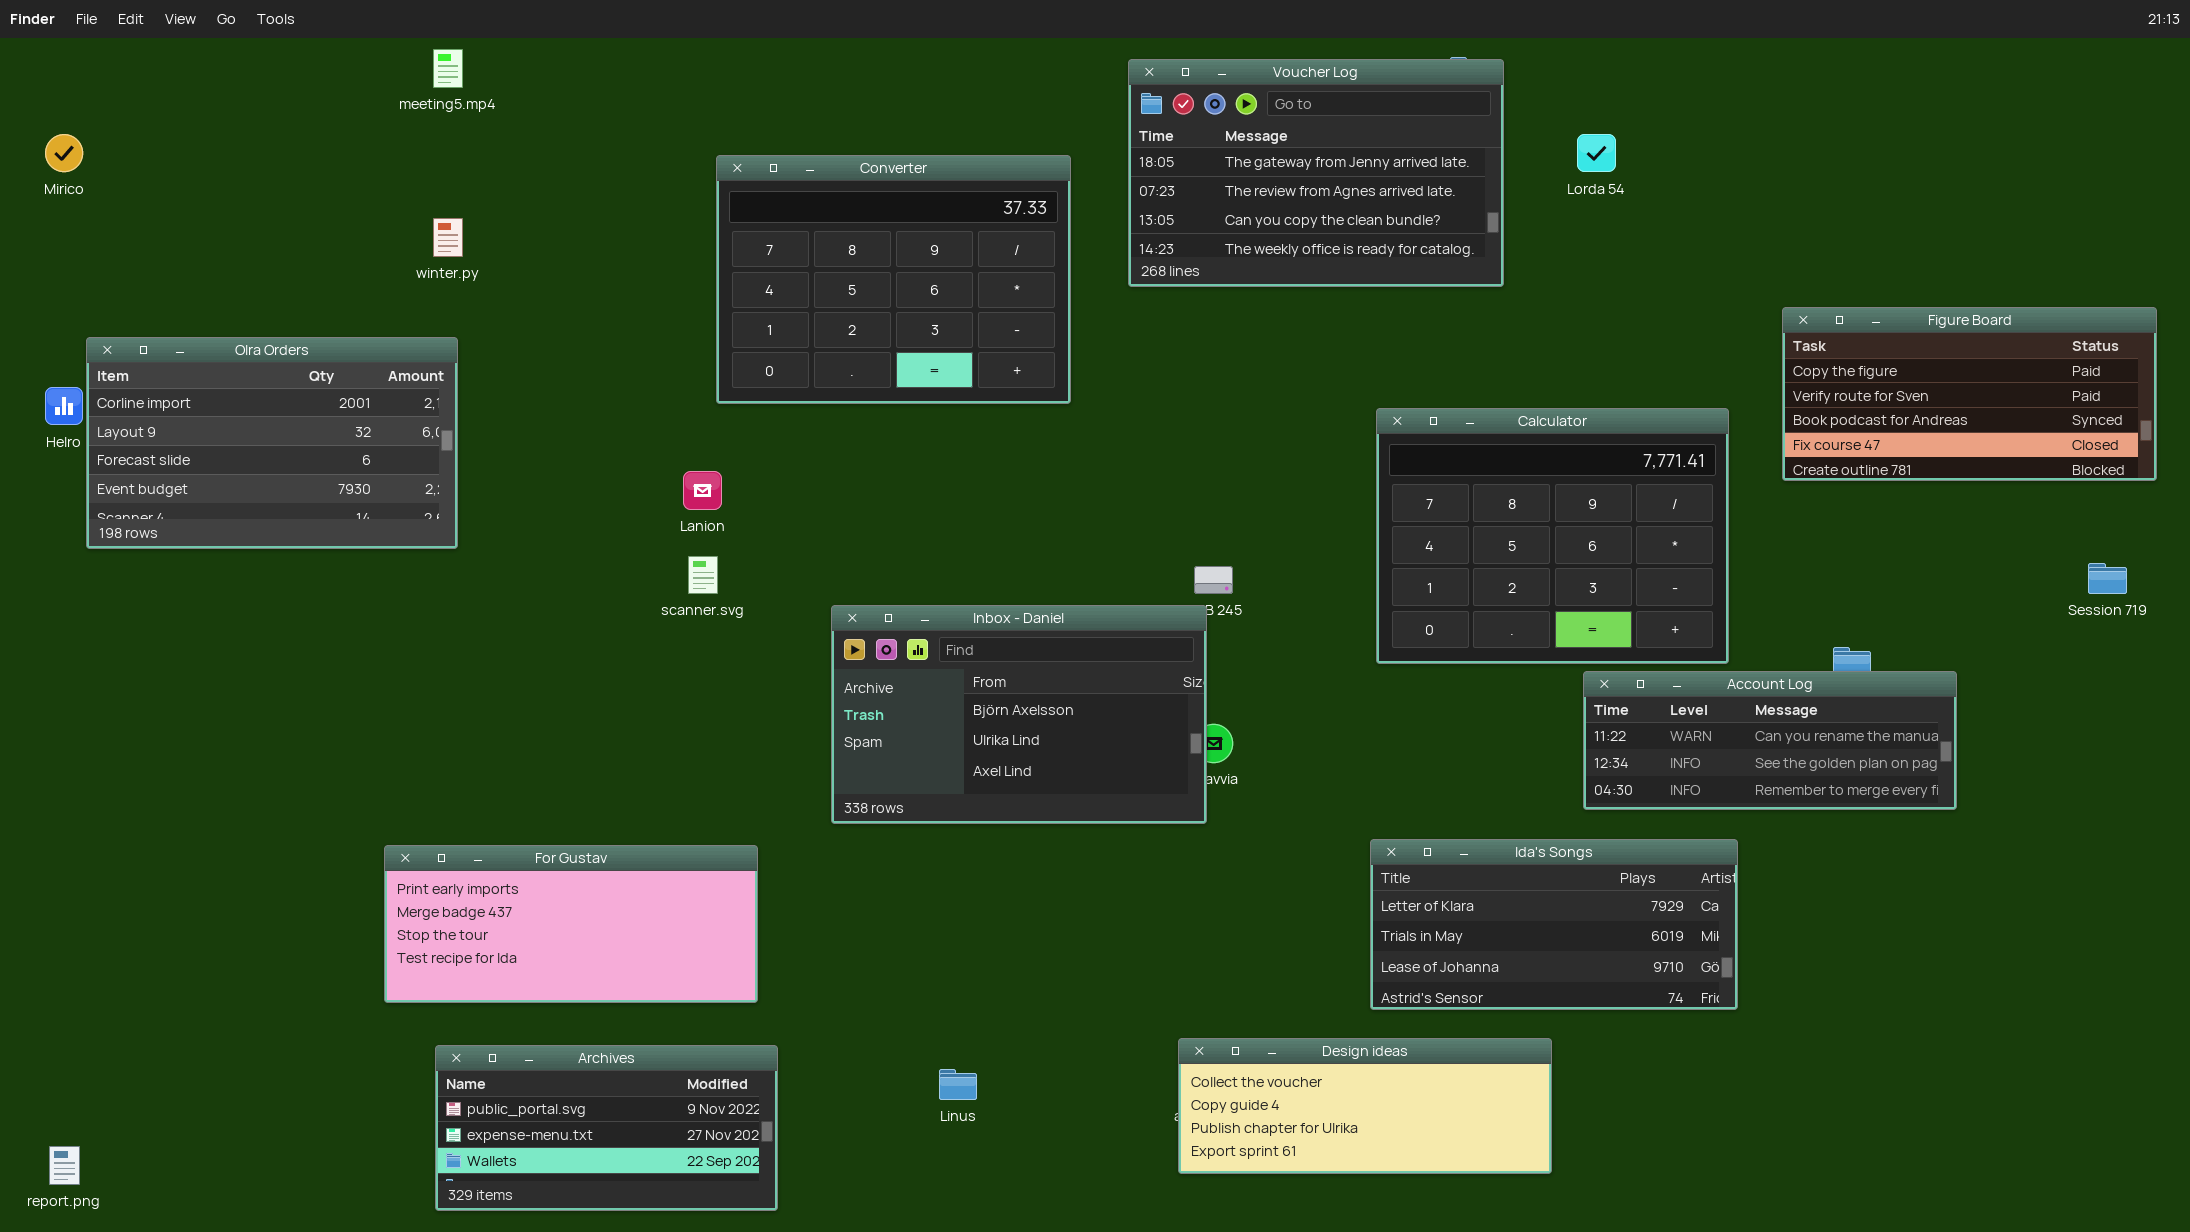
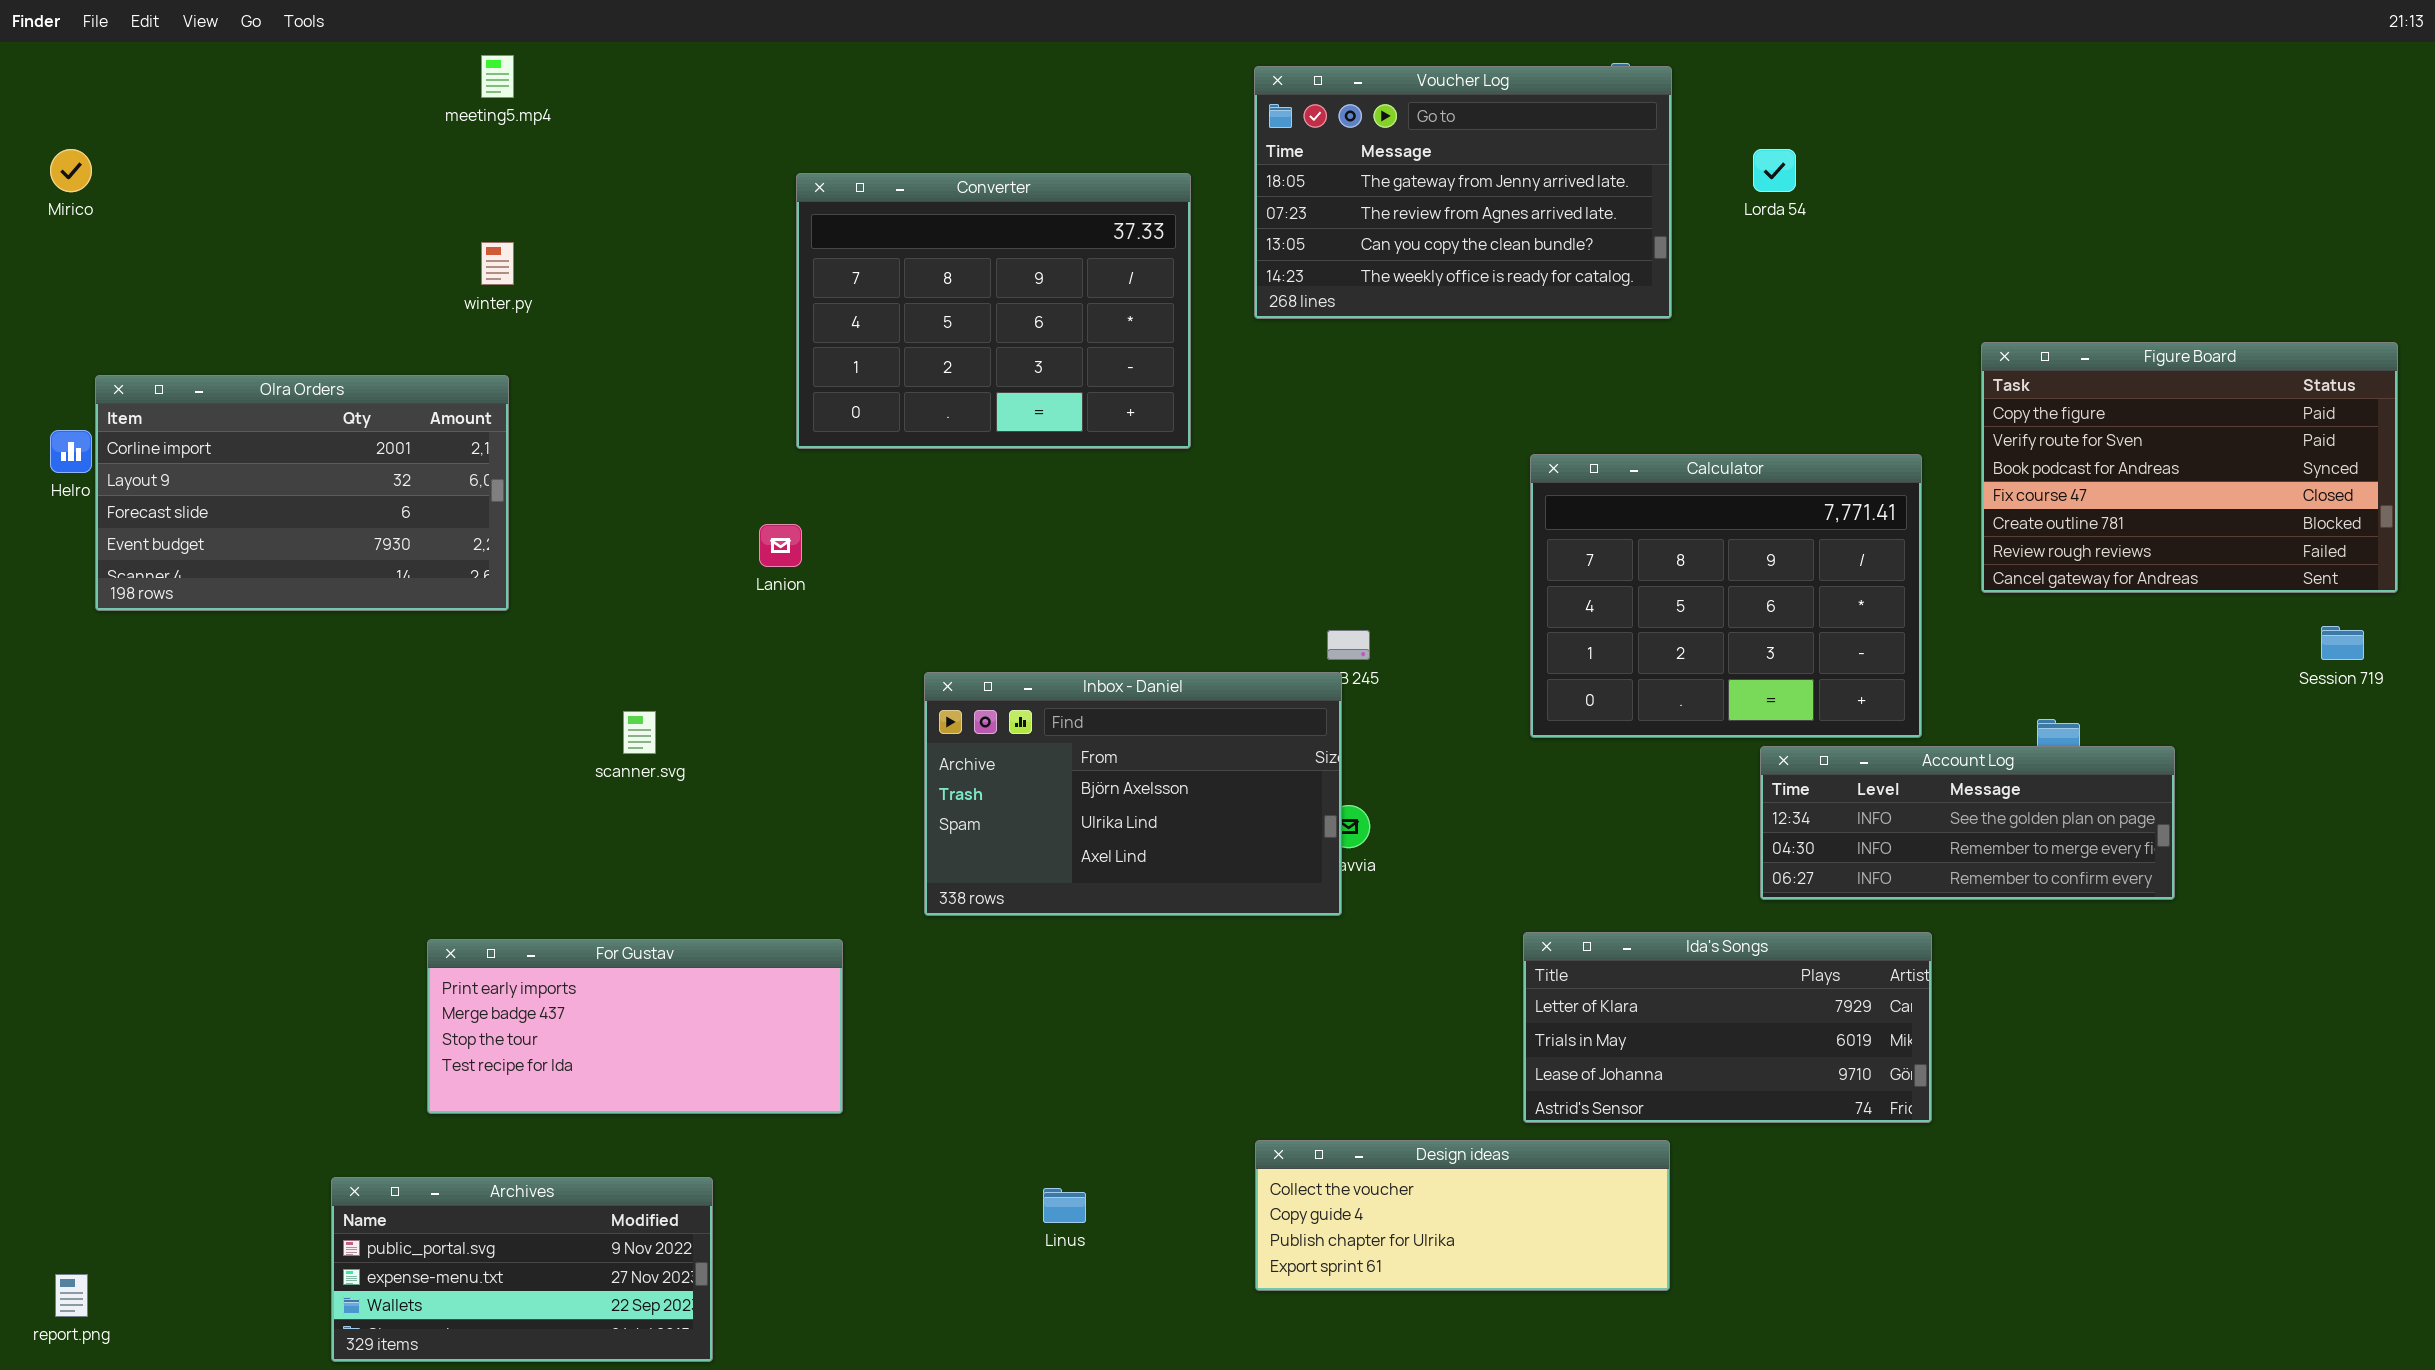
Figure Board: [1782,307,2157,481] -> [1981,342,2398,593], resized
scanner.svg: [688,556,718,594] -> [623,711,656,754], moved
Account Log: [1583,671,1957,810] -> [1760,746,2175,900], scrolled down 1 row
Design ideas: [1178,1038,1552,1174] -> [1255,1140,1670,1291], moved
Archives: [435,1045,778,1211] -> [331,1177,713,1362], moved

